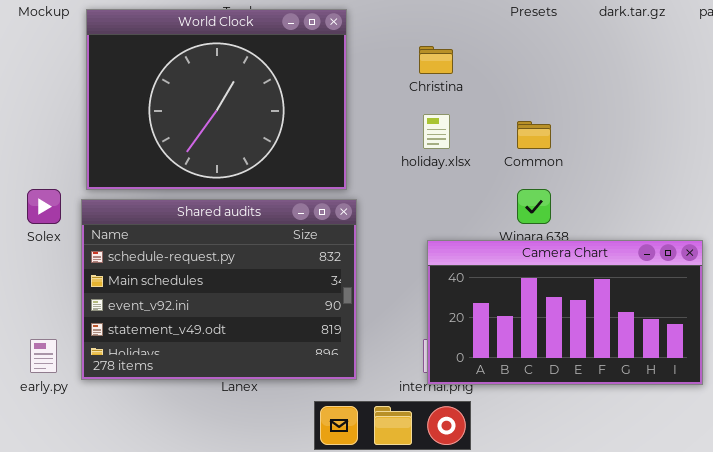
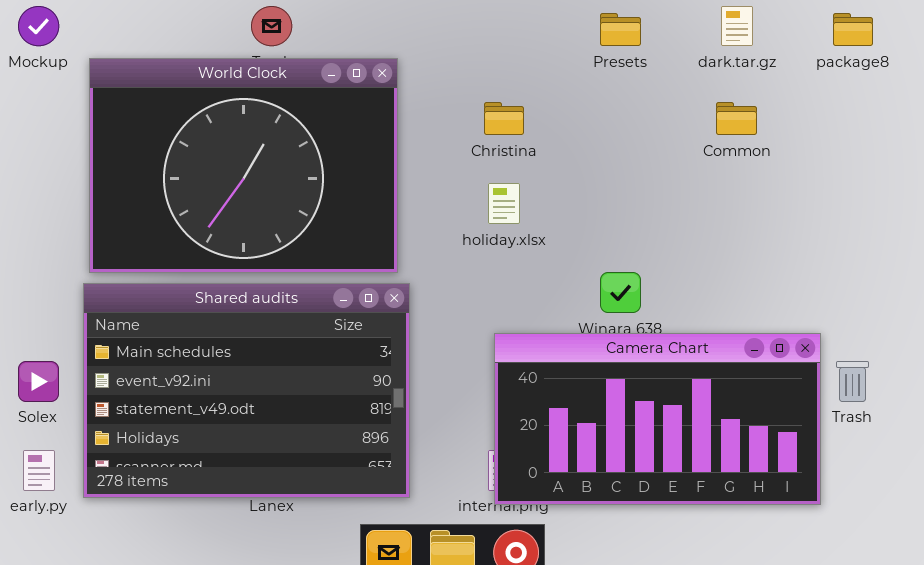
Common: [517,121,551,149] -> [716,102,757,135], moved
Solex: [27,189,61,224] -> [18,361,59,402], moved
Shared audits: [81,199,357,380] -> [83,283,410,498], scrolled down 1 row

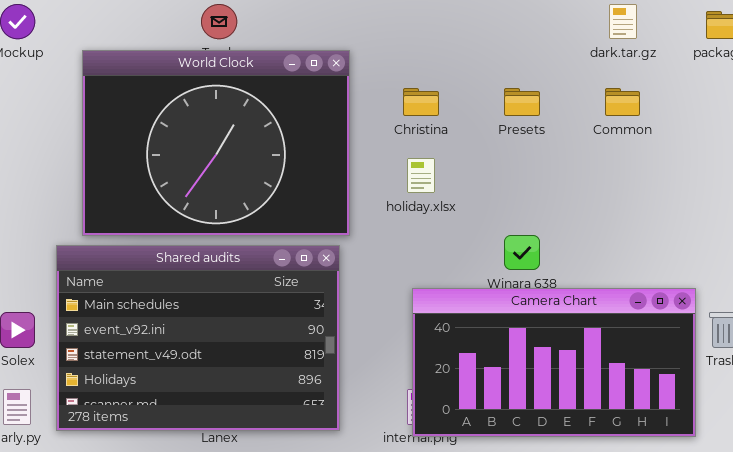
Presets: [600,13,641,46] -> [504,88,540,116], moved
World Clock: [89,58,398,273] -> [82,50,350,236], moved

